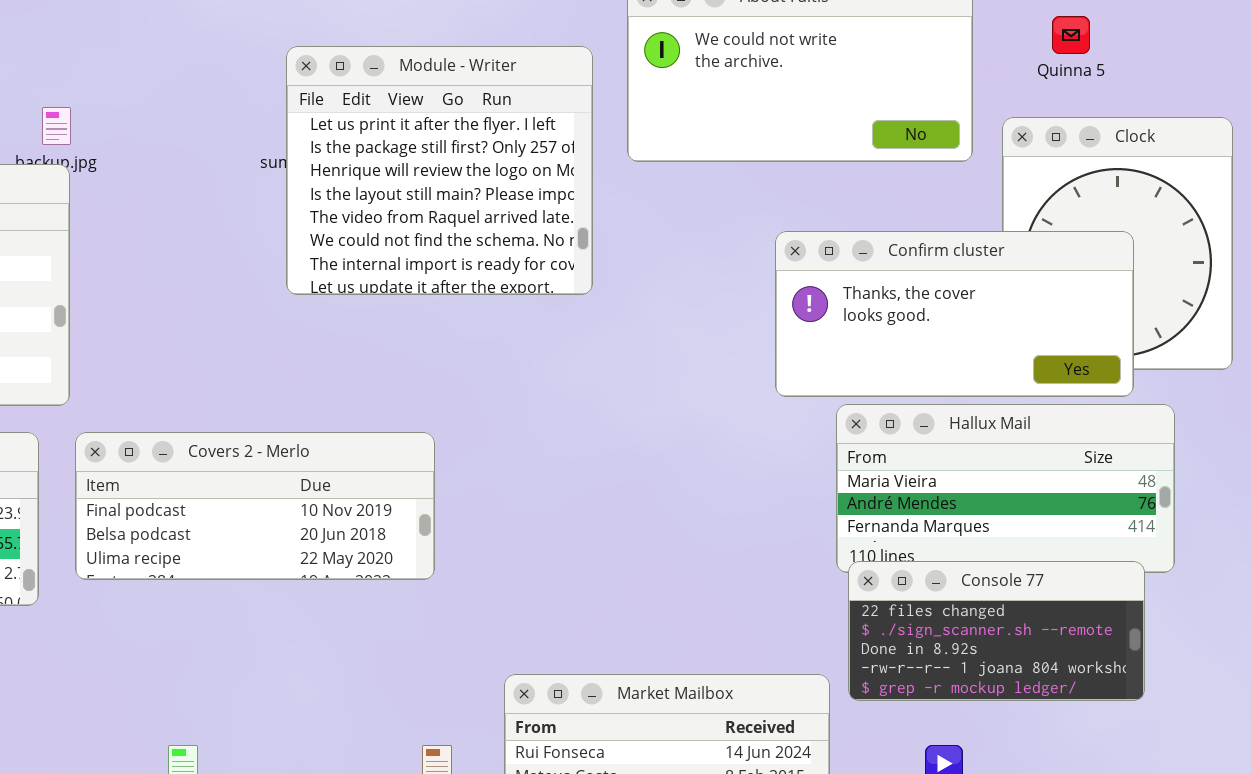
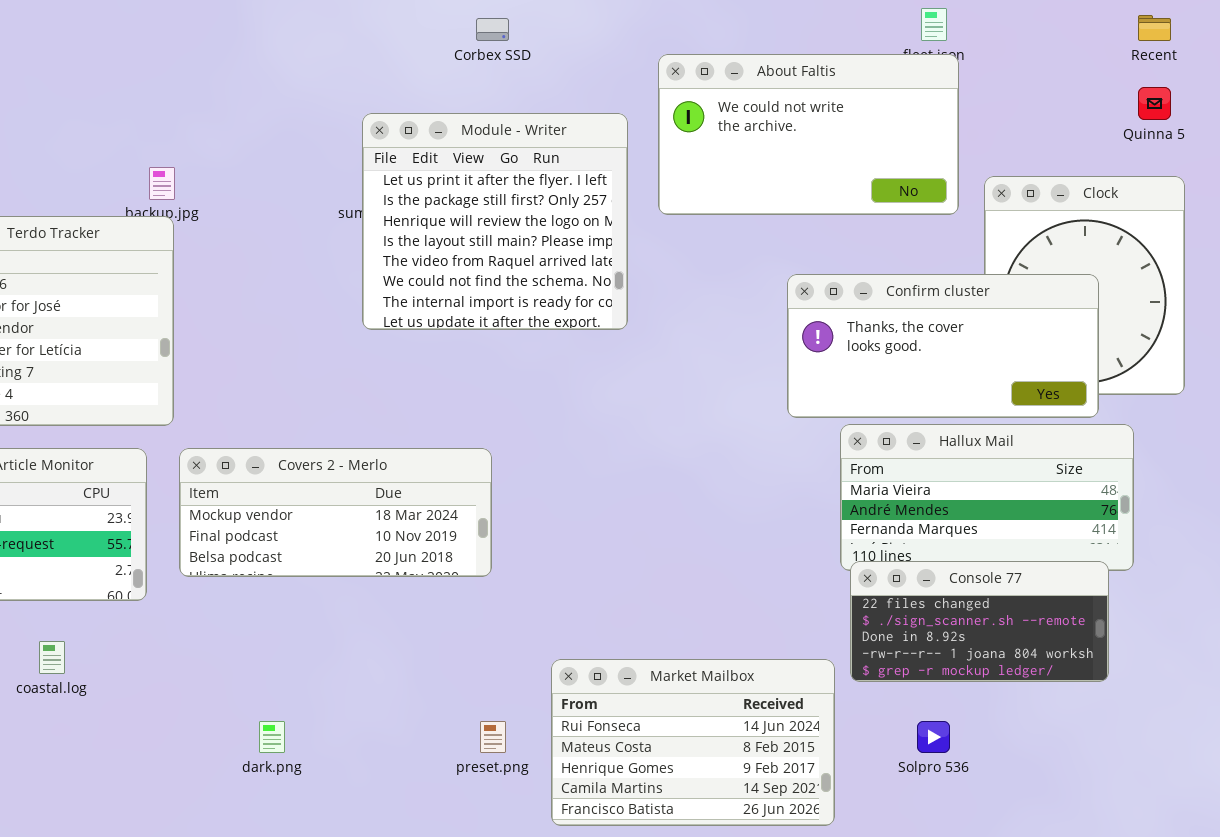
Quinna 5: [1052,16,1090,54] -> [1138,87,1171,120], moved
Covers 2 - Merlo: [75,432,435,580] -> [179,448,492,577], scrolled up 1 row

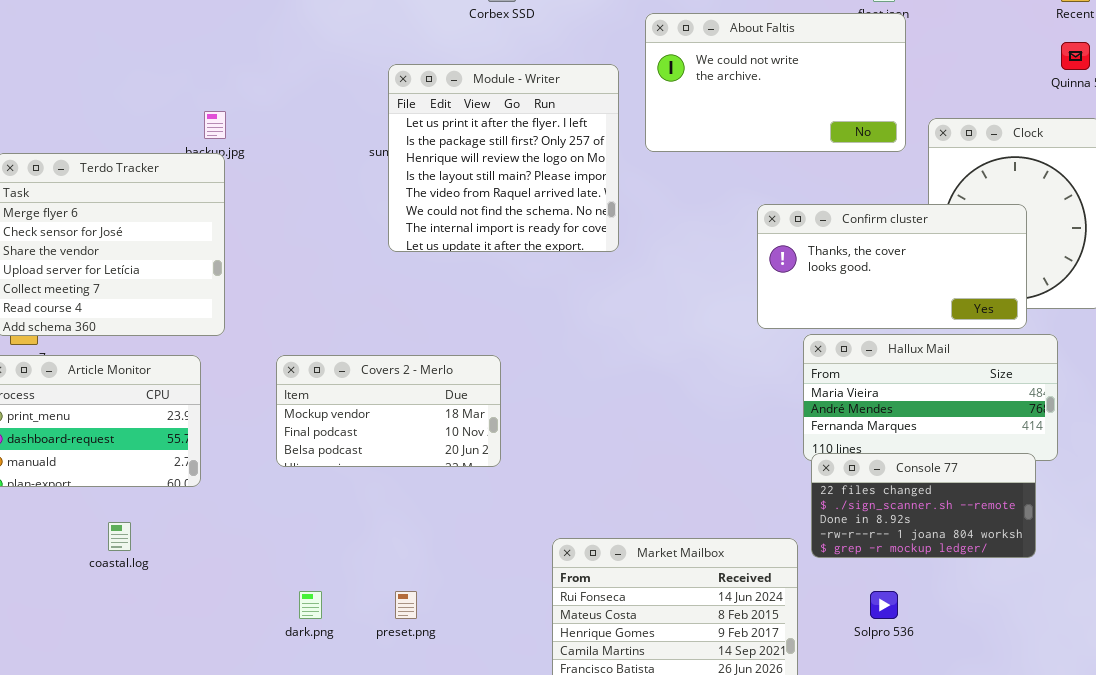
Covers 2 - Merlo: [179,448,492,577] -> [276,355,501,467], resized
preset.png: [480,721,506,753] -> [395,591,417,619], moved

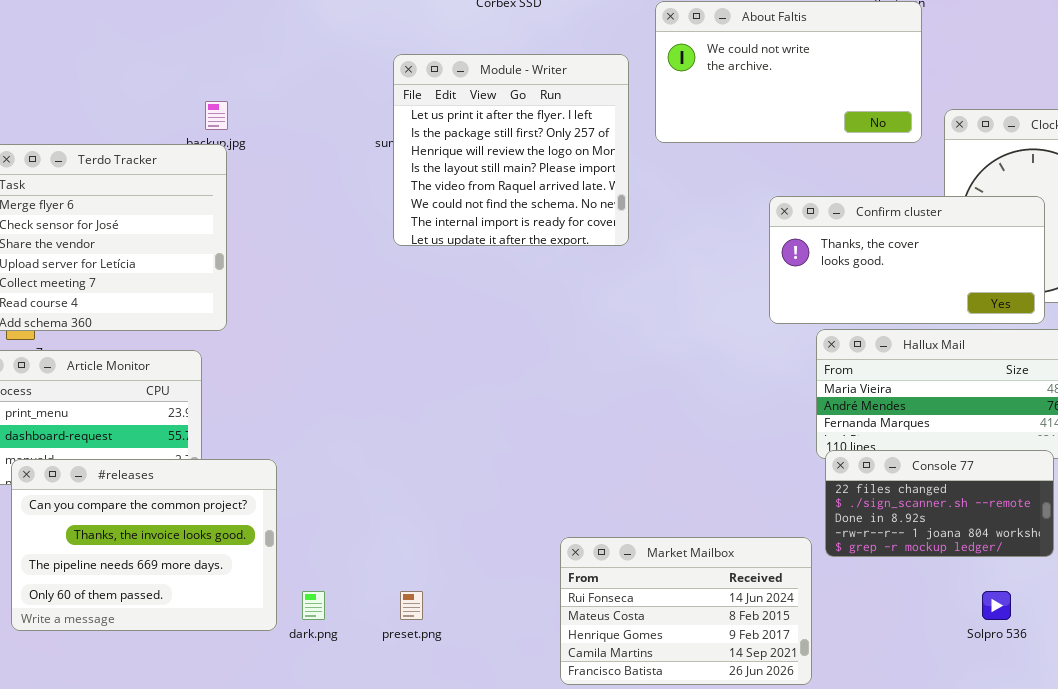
Covers 2 - Merlo: [276,355,501,467] -> none, closed
#releases: none -> [11,459,277,631], opened
Solpro 536: [870,591,898,619] -> [982,591,1011,620], moved

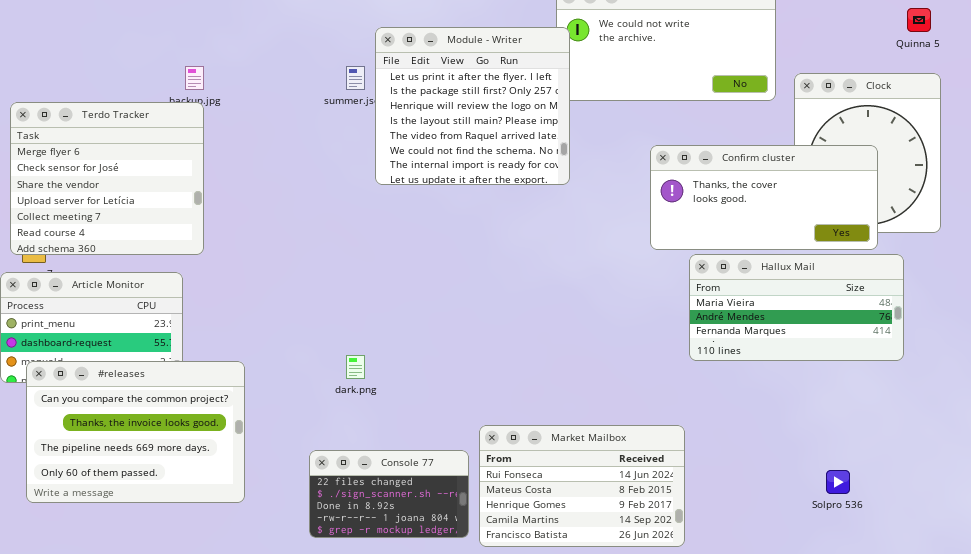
Module - Writer: [393,54,629,246] -> [375,27,570,185], moved
Console 77: [825,450,1054,557] -> [309,450,469,538], moved, resized
dark.png: [302,591,325,620] -> [346,355,365,379], moved

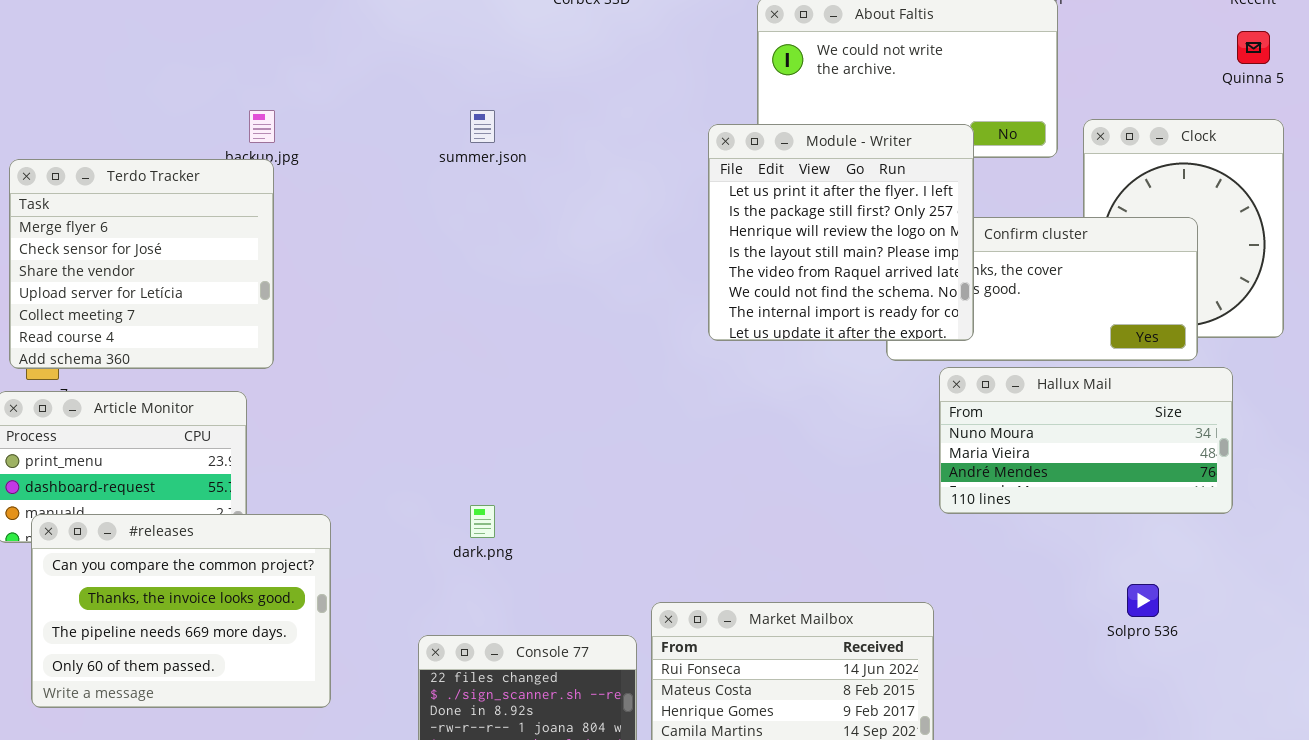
Module - Writer: [375,27,570,185] -> [708,124,974,341], moved
Hallux Mail: [689,254,904,361] -> [939,367,1233,514], scrolled up 1 row
Solpro 536: [826,470,850,494] -> [1127,584,1159,617], moved

